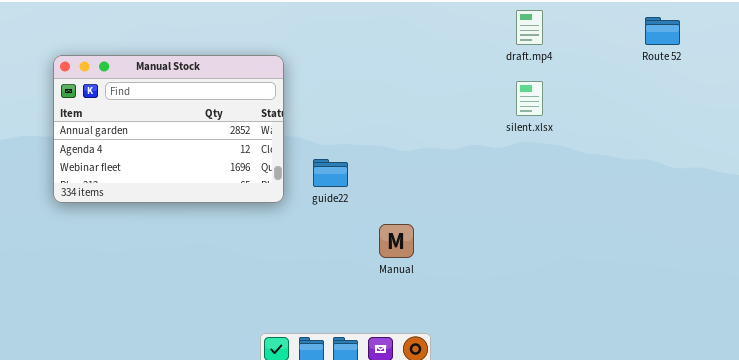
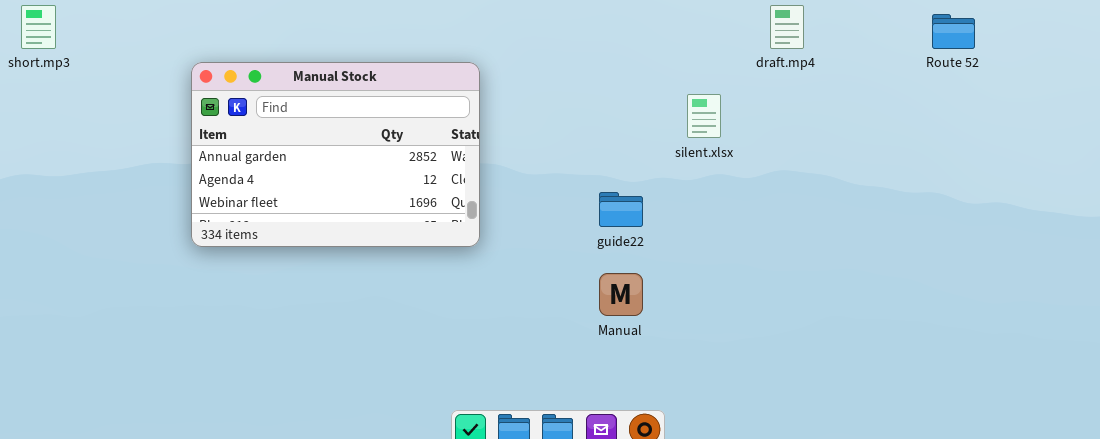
silent.xlsx: [516,81,543,116] -> [687,94,721,138], moved
guide22: [313,159,348,187] -> [599,192,643,227], moved

